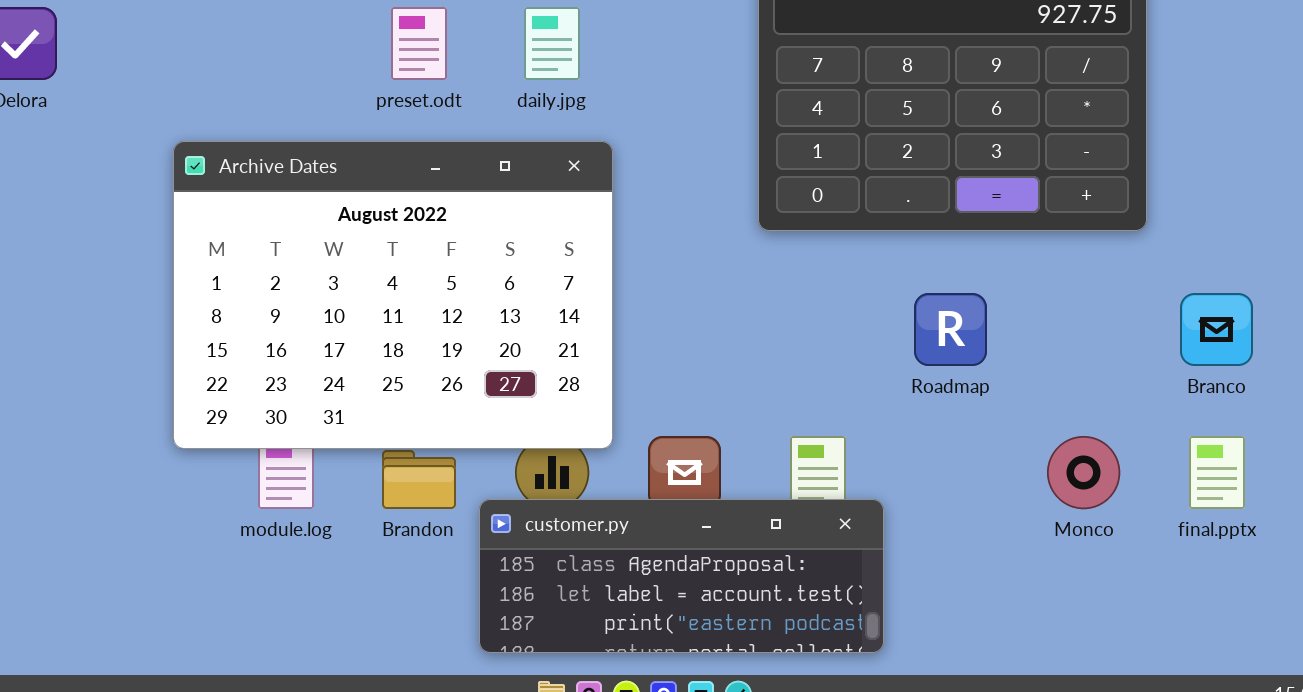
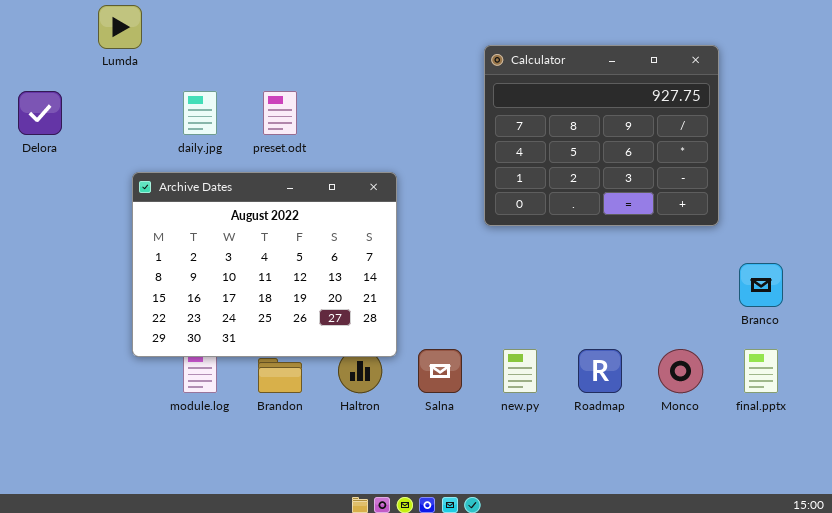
daily.jpg: [524,7,580,80] -> [183,91,217,135], moved
Roadmap: [914,293,987,366] -> [578,349,622,393], moved
customer.py: [479,499,884,653] -> none, closed

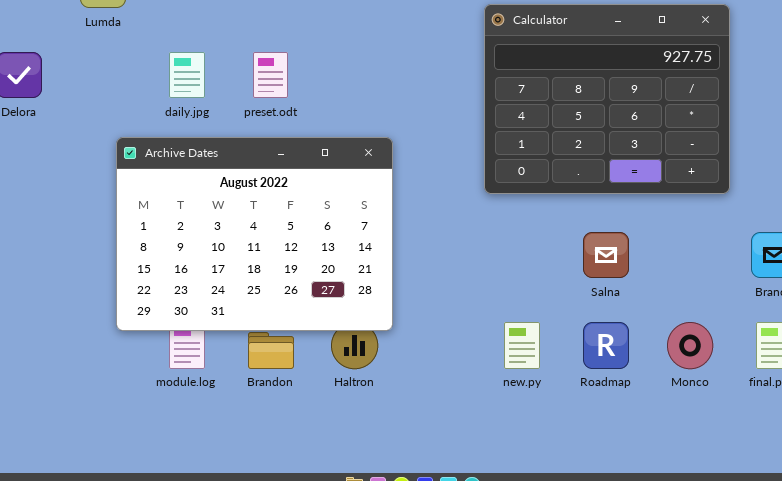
Salna: [418,349,462,393] -> [583,232,629,278], moved

